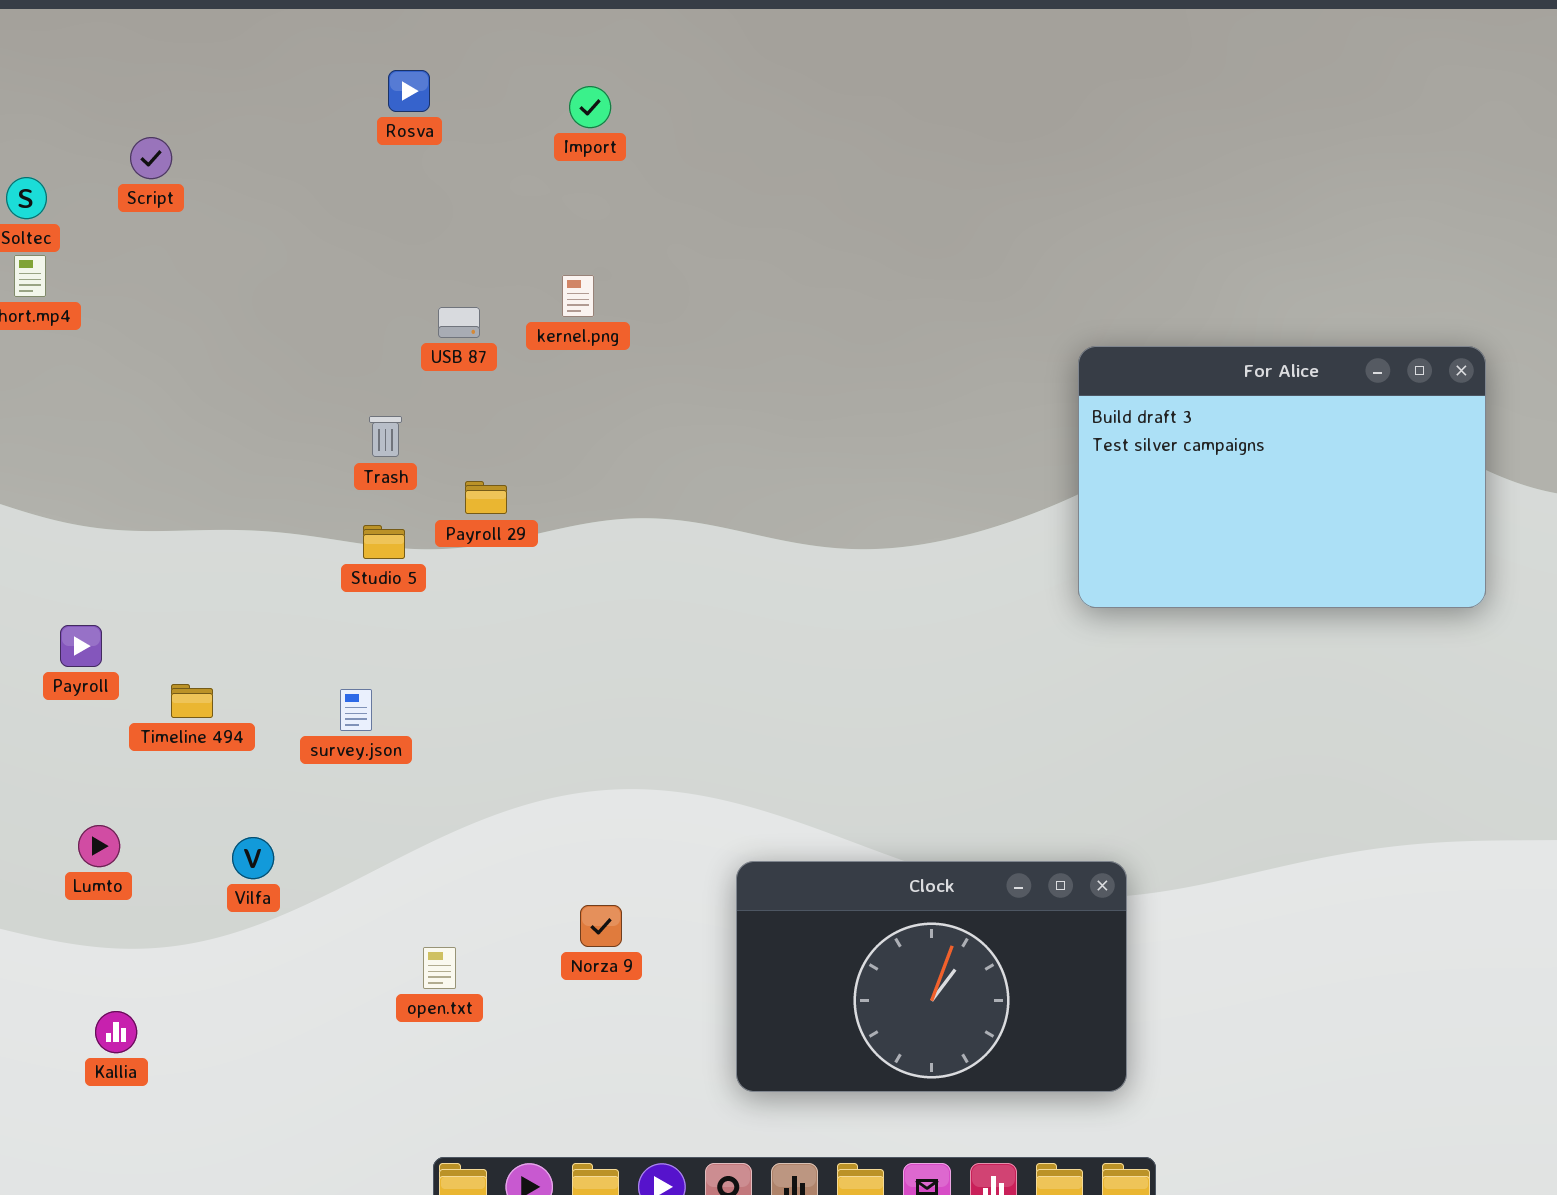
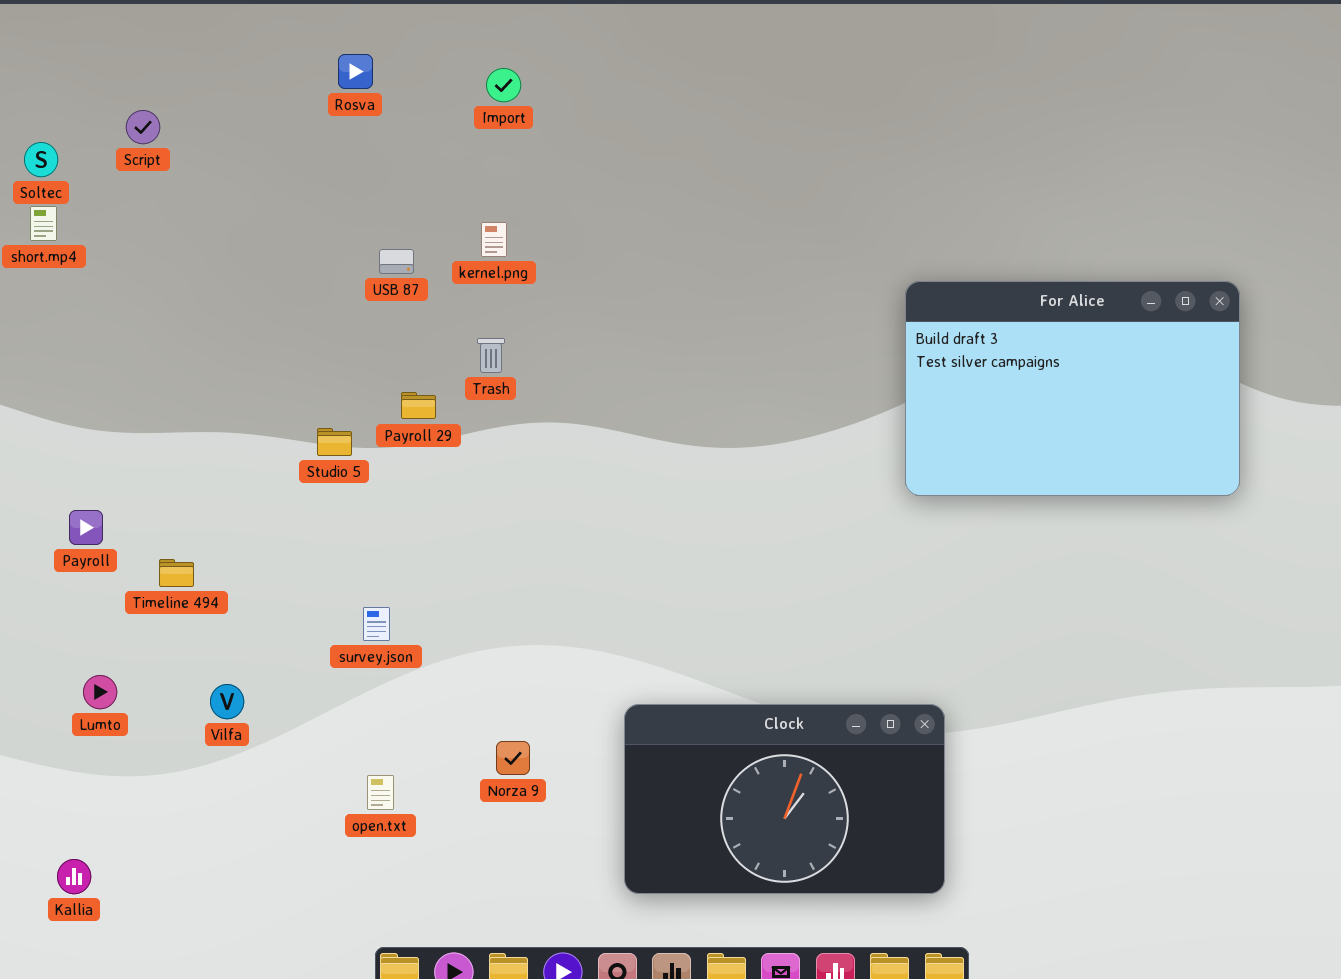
Trash: [369,416,402,457] -> [477,338,505,373], moved
survey.json: [340,689,372,731] -> [363,607,390,641], moved
Kallia: [95,1011,137,1053] -> [57,859,91,894], moved

